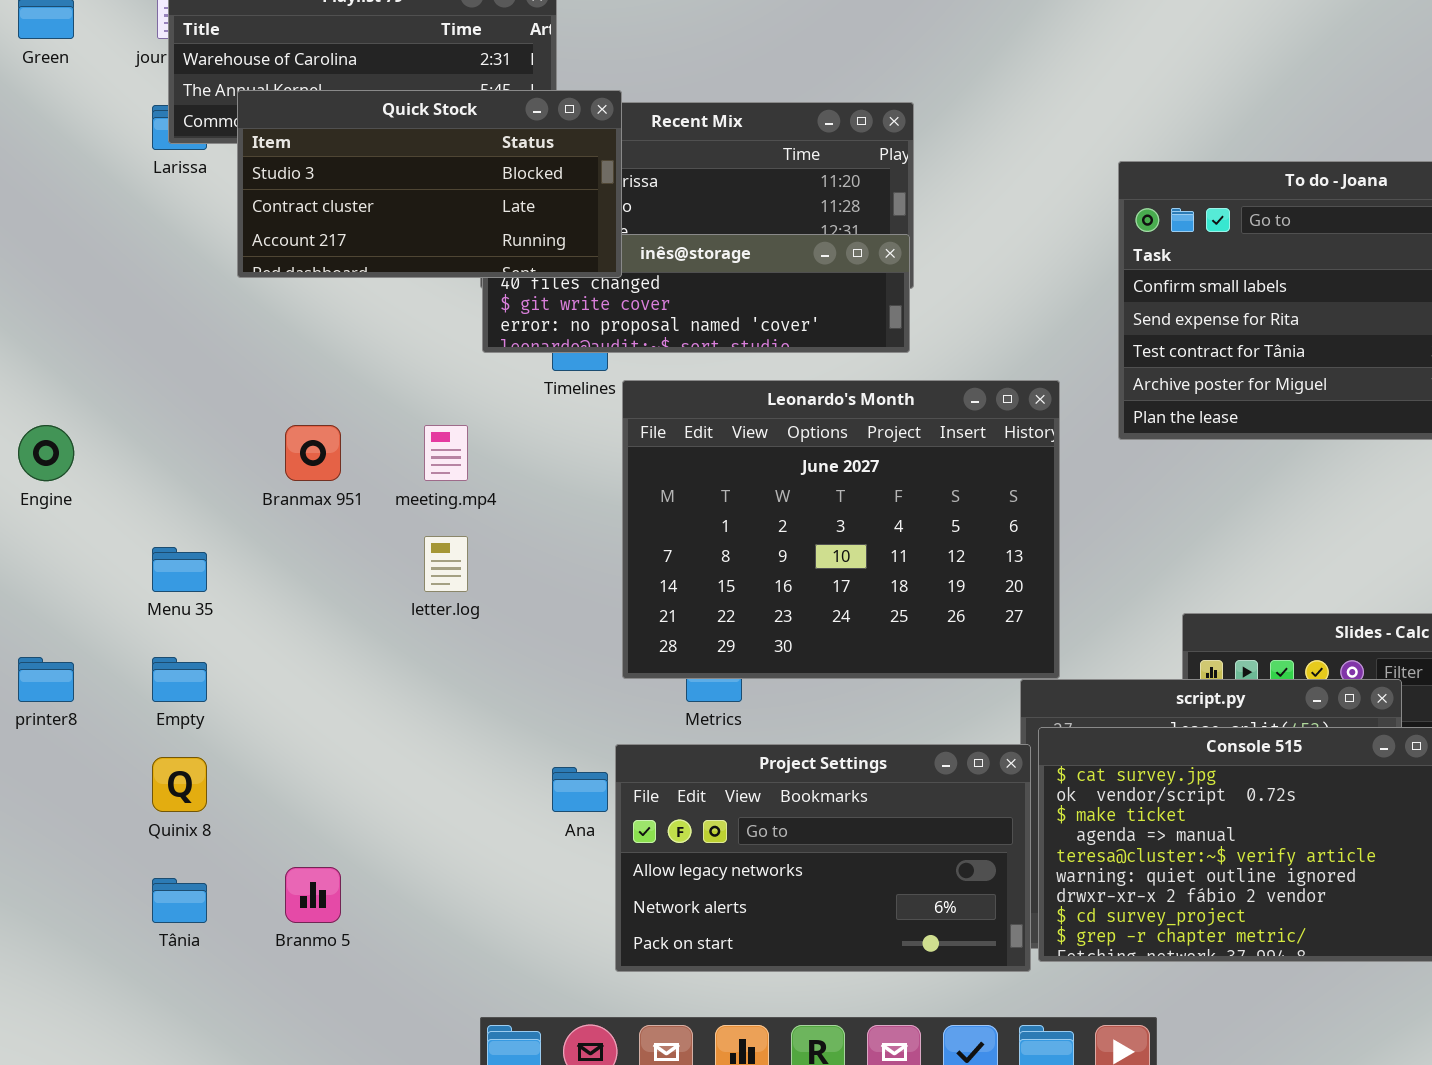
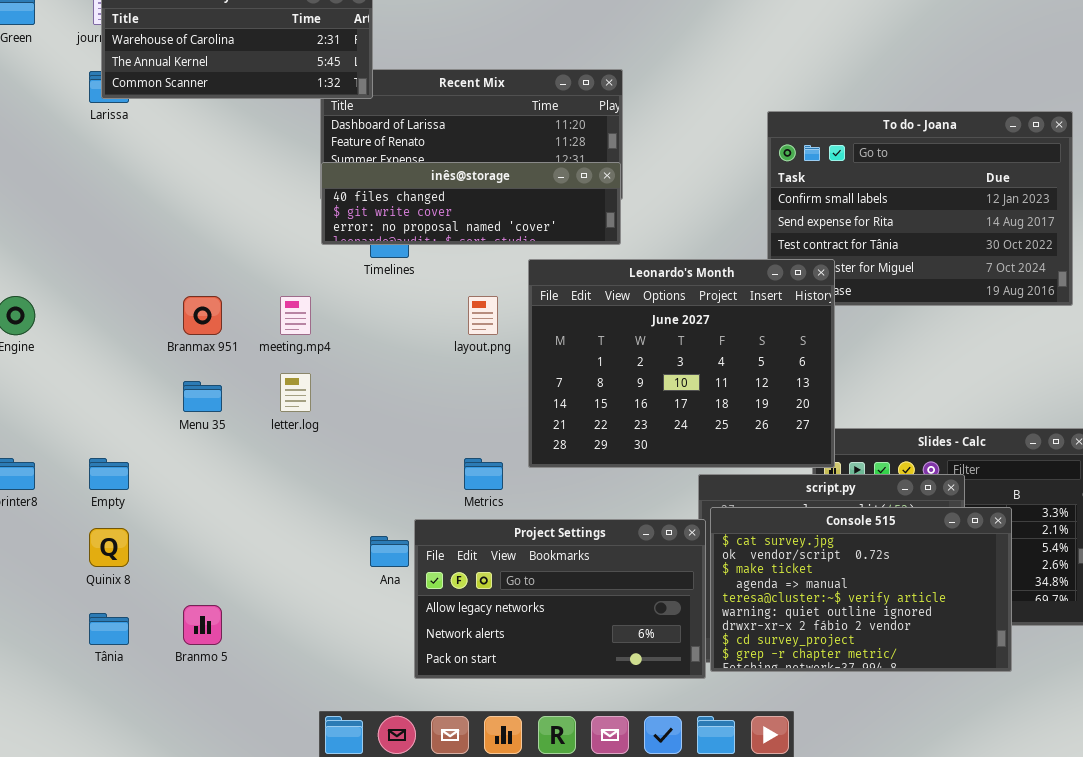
Quick Stock: [237,90,622,278] -> none, closed
Leonardo's Month: [622,380,1060,679] -> [528,259,835,468], moved
Menu 35: [152,547,207,592] -> [183,381,222,412], moved

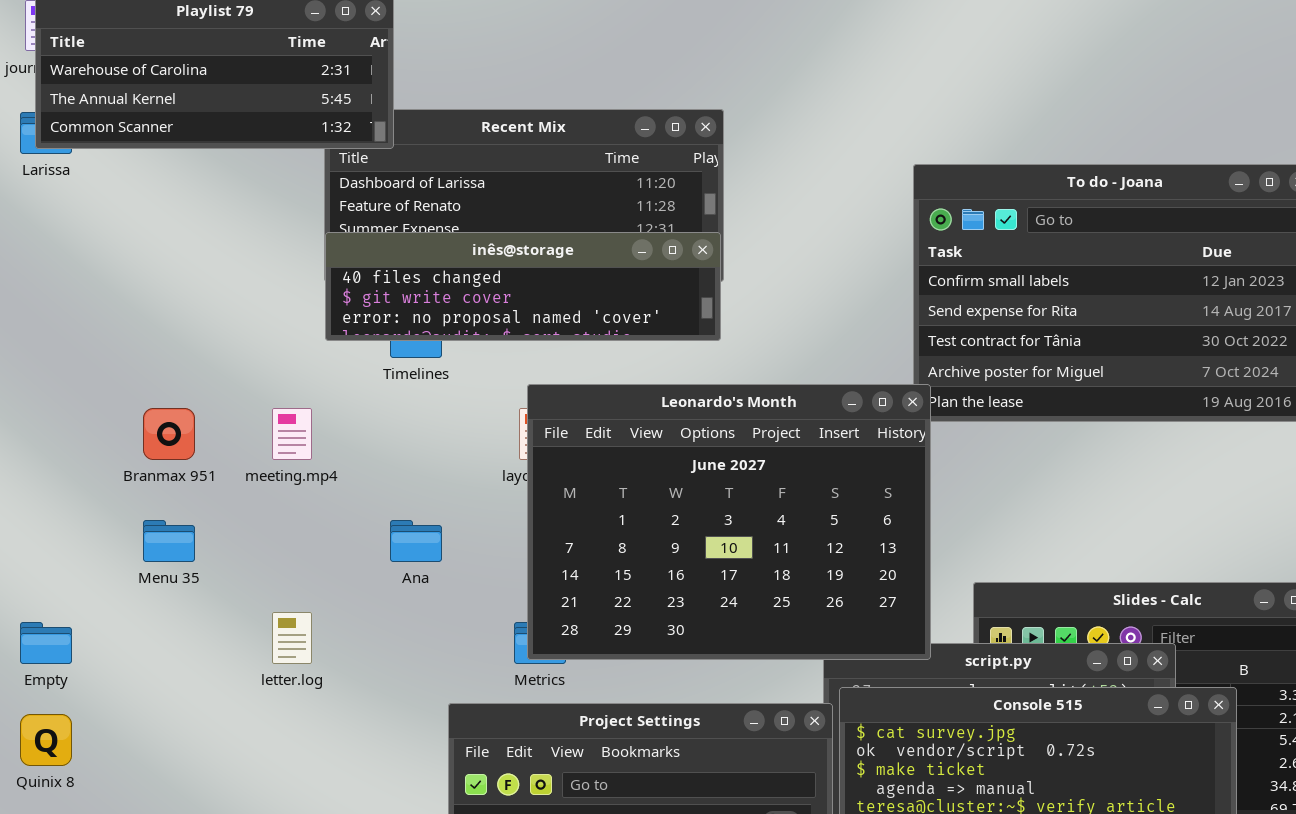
Leonardo's Month: [528,259,835,468] -> [527,384,931,660], moved
letter.log: [280,373,311,412] -> [272,612,312,664], moved
Ana: [370,536,409,567] -> [390,520,442,562], moved

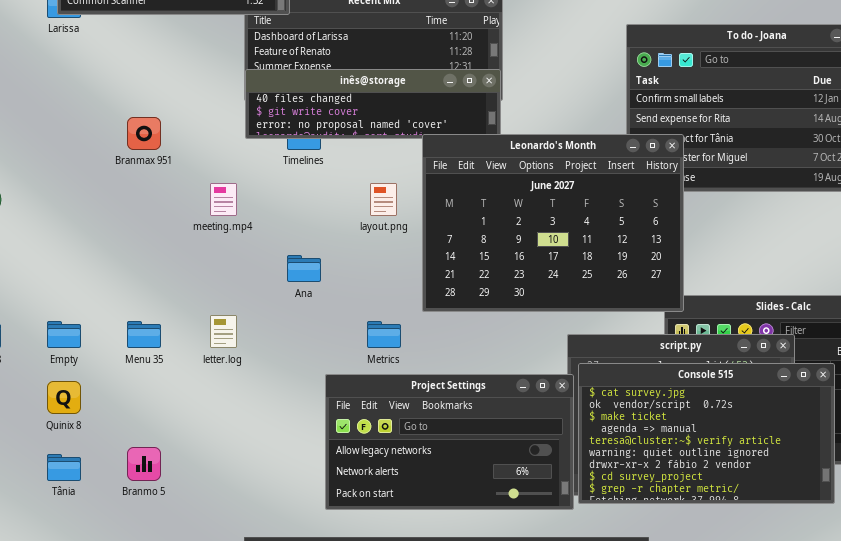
Leonardo's Month: [527,384,931,660] -> [422,134,684,312], moved
Branmax 951: [143,408,195,460] -> [127,117,161,150], moved
Menu 35: [143,520,195,562] -> [127,321,161,348], moved

